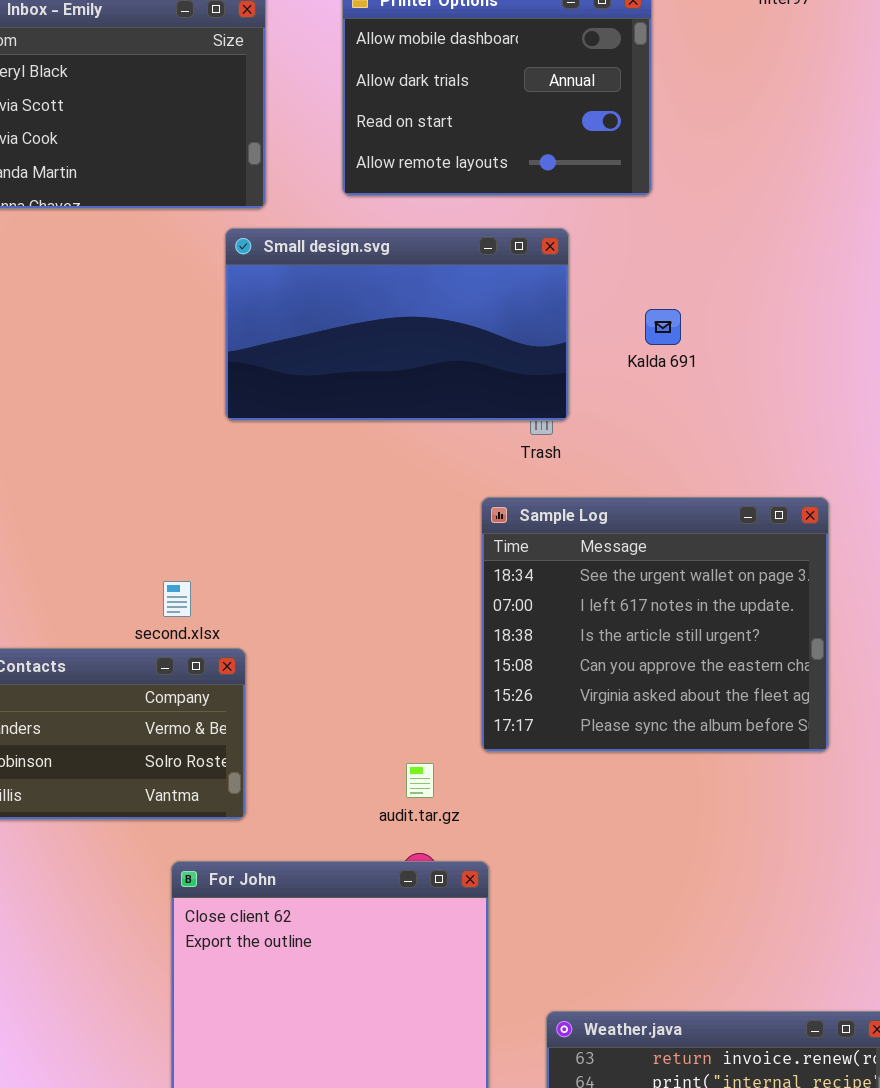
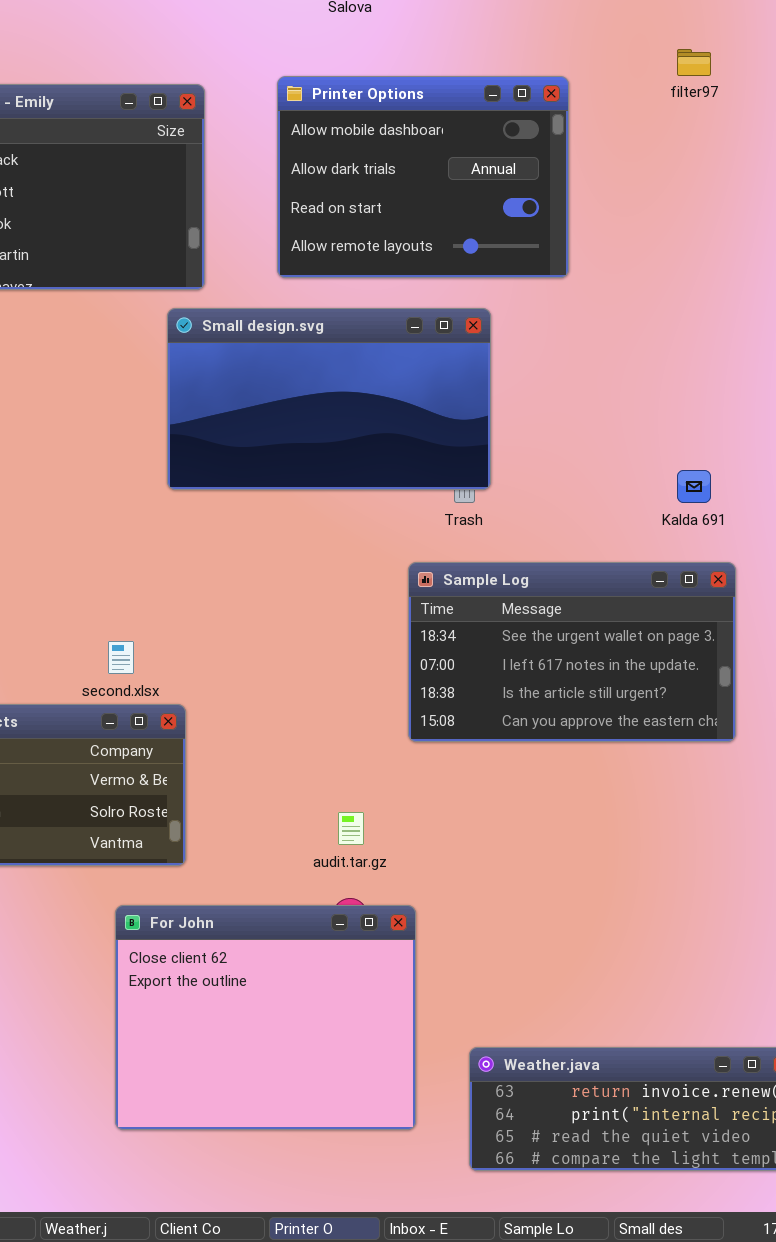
Kalda 691: [645,309,681,345] -> [677,470,711,503], moved
Sample Log: [481,497,829,752] -> [408,562,736,742], resized

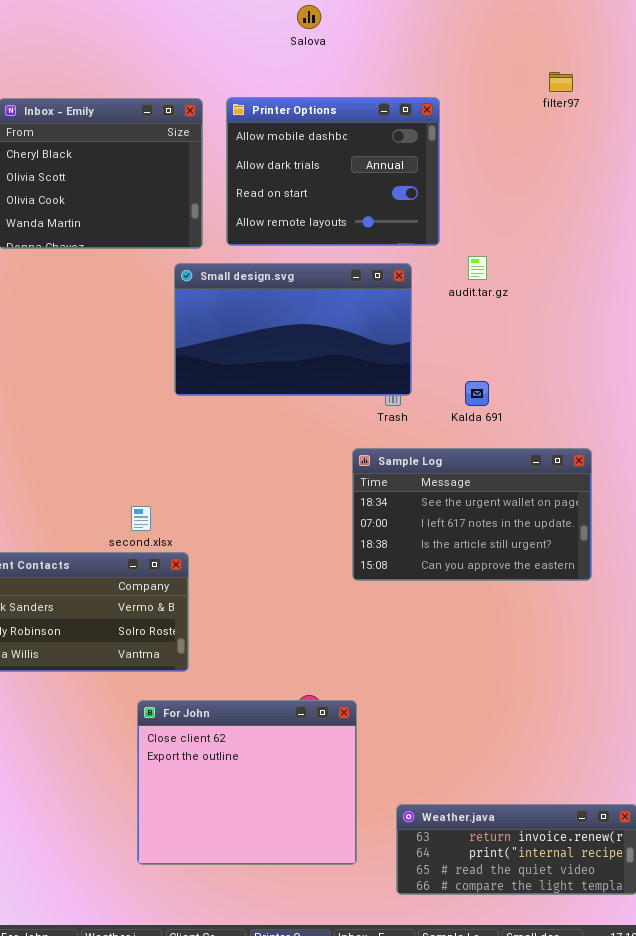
Printer Options: [277,76,569,278] -> [226,97,440,246], moved
Kalda 691: [677,470,711,503] -> [465,381,489,406], moved
audit.tar.gz: [338,812,364,845] -> [468,256,487,280], moved

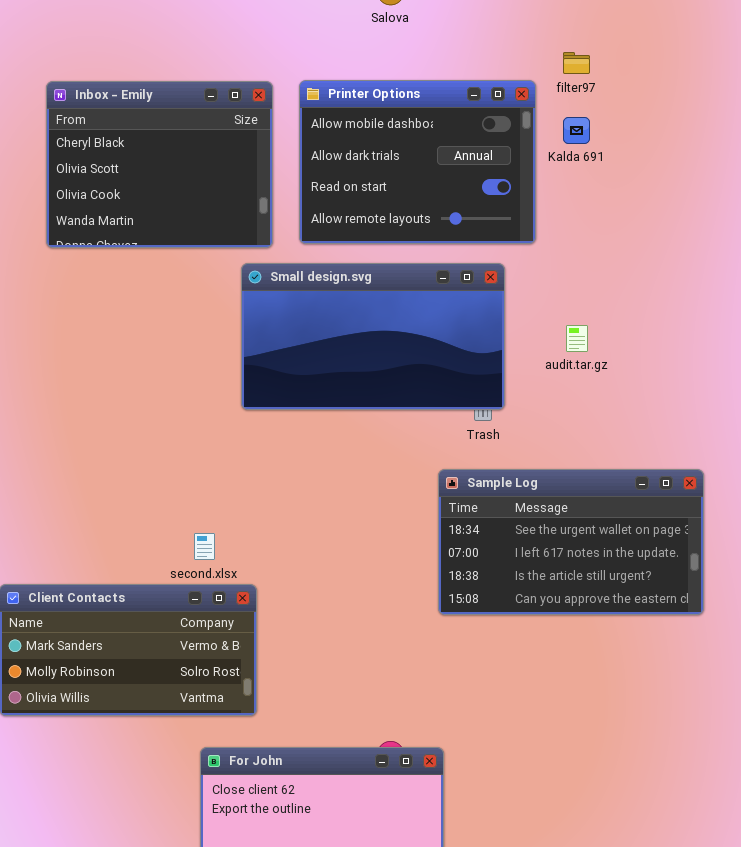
filter97: [549,72,573,92] -> [563,52,590,74], moved
audit.tar.gz: [468,256,487,280] -> [566,325,588,352], moved
Kalda 691: [465,381,489,406] -> [563,117,590,144], moved

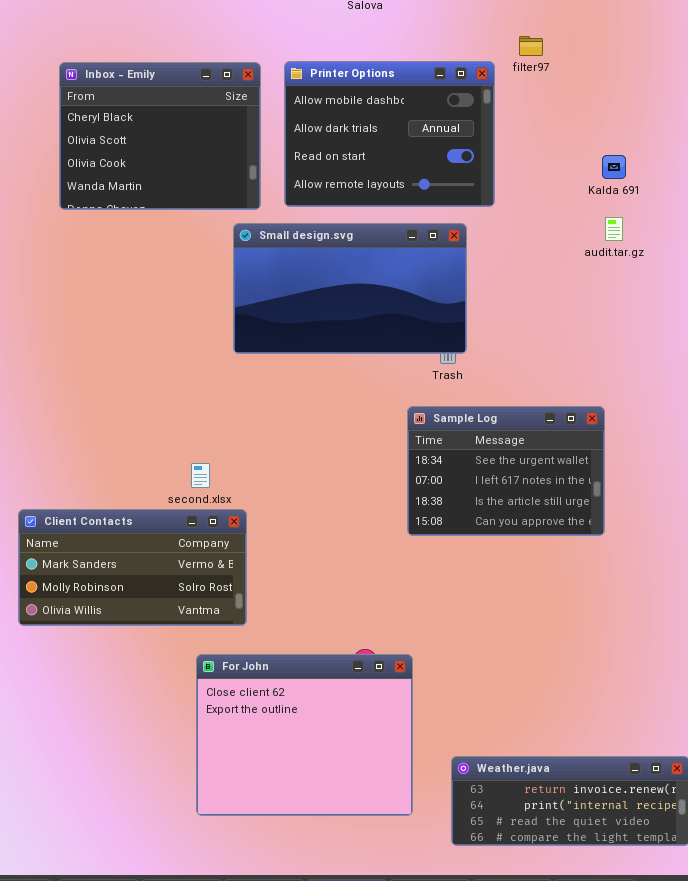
Kalda 691: [563,117,590,144] -> [602,155,626,179], moved
audit.tar.gz: [566,325,588,352] -> [605,217,623,241], moved
Sample Log: [438,469,704,615] -> [407,406,605,536], resized

